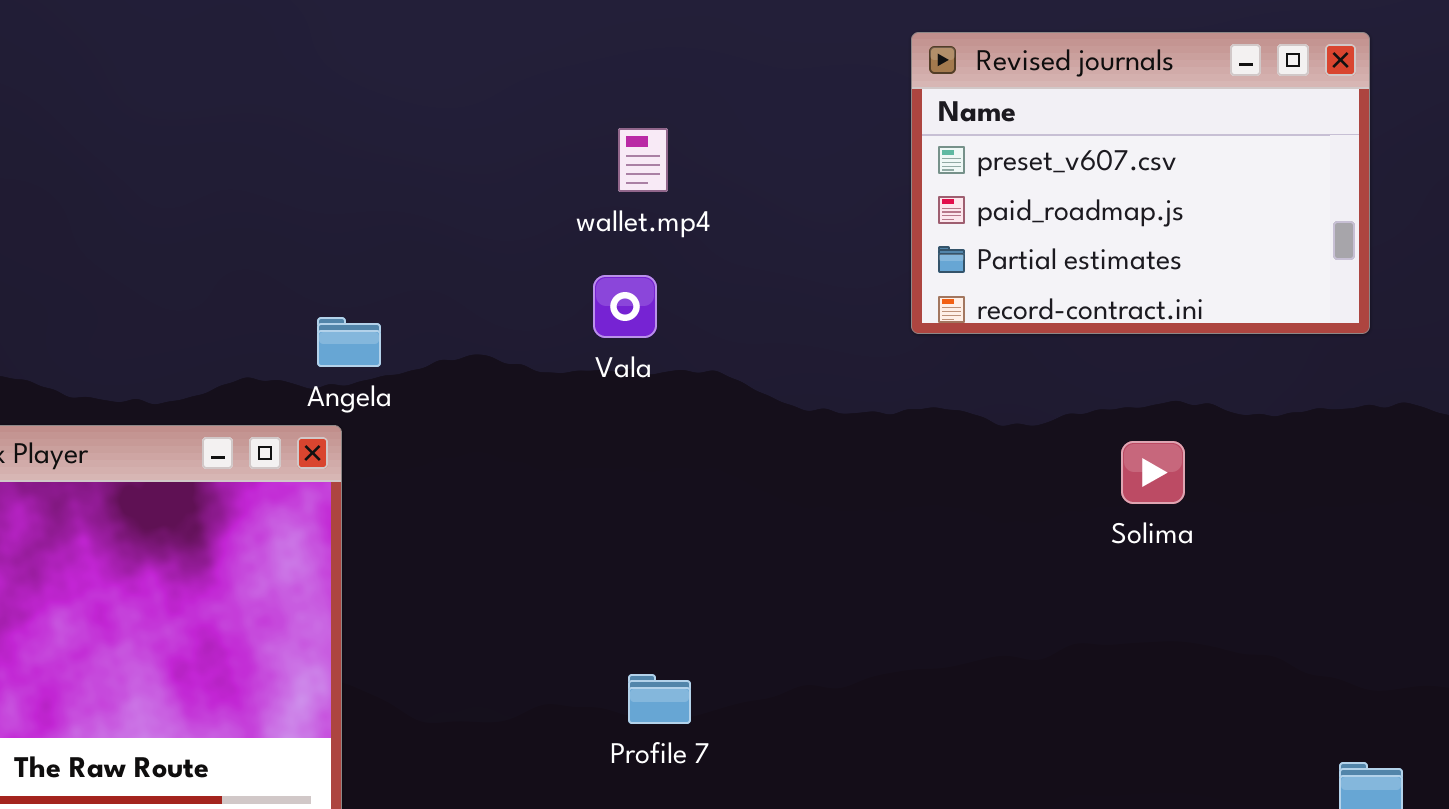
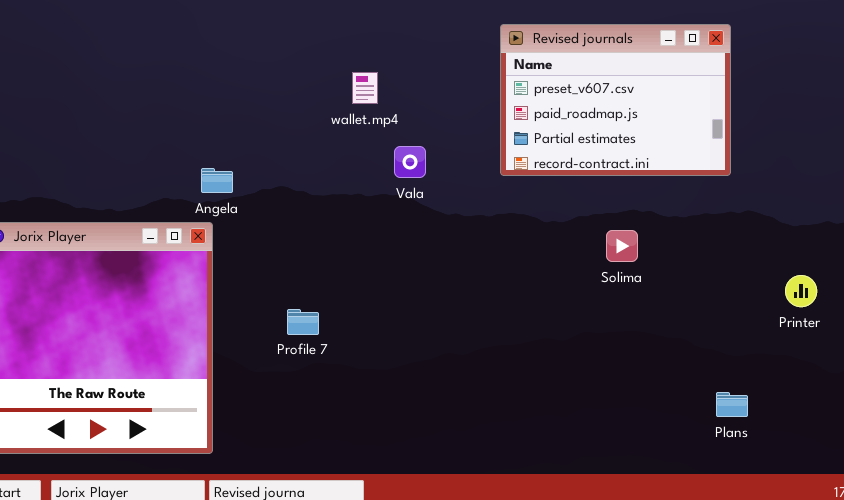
Vala: [593,275,657,338] -> [394,146,426,178], moved
Profile 7: [628,674,691,724] -> [287,309,319,335], moved

